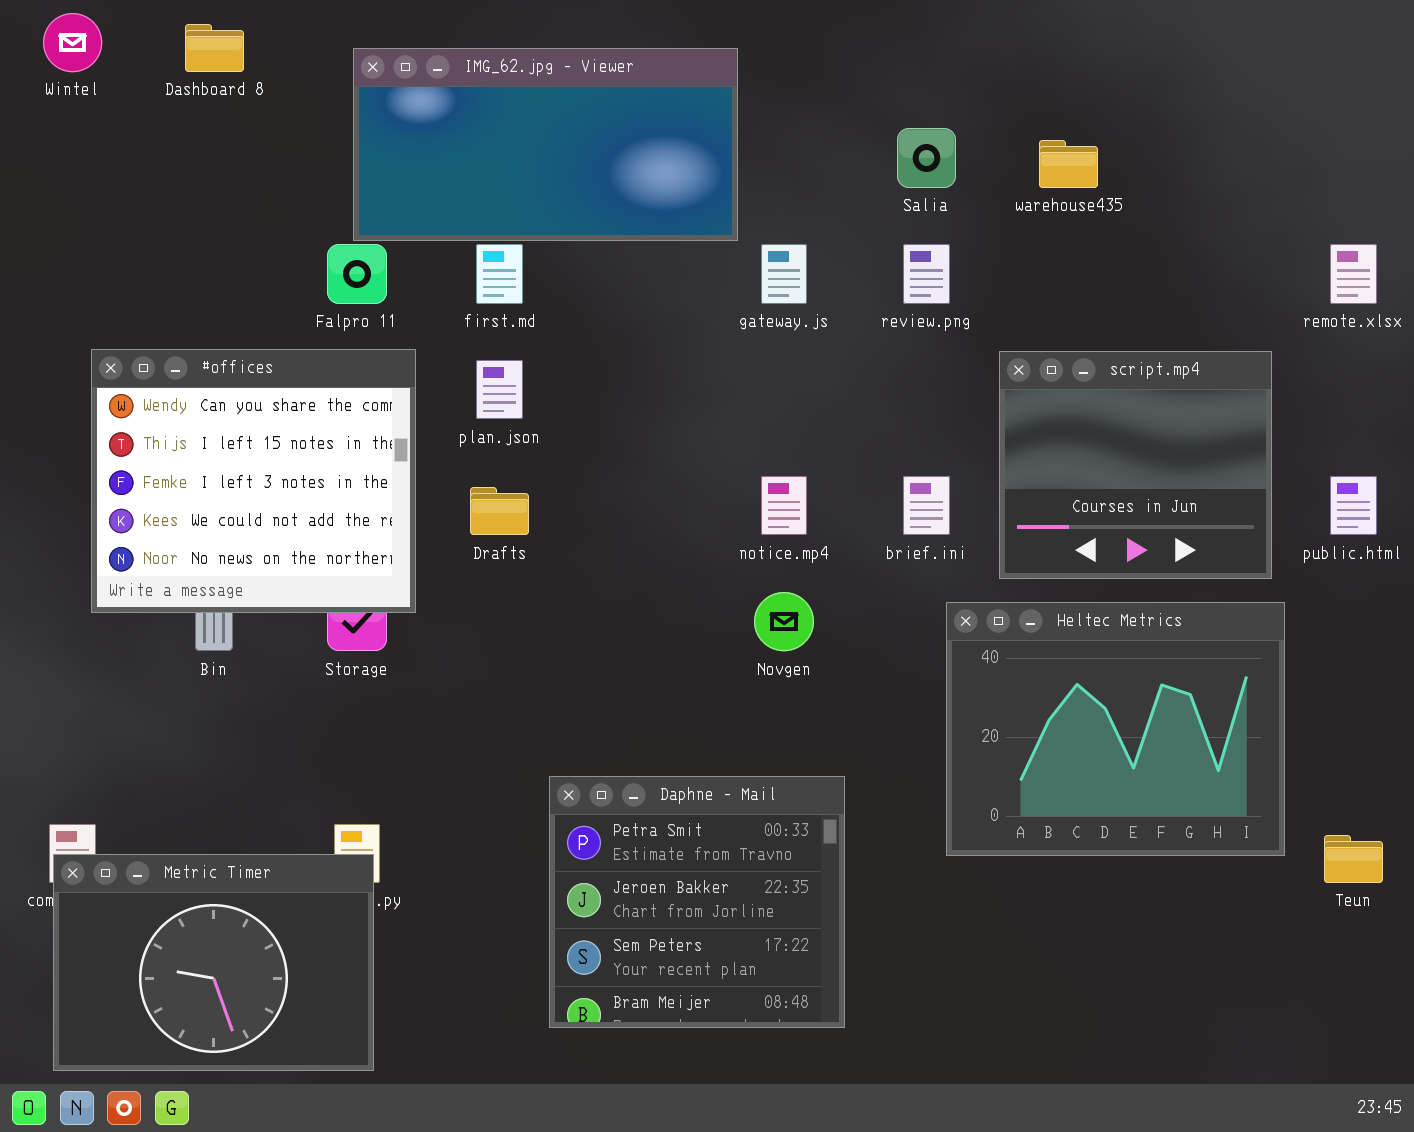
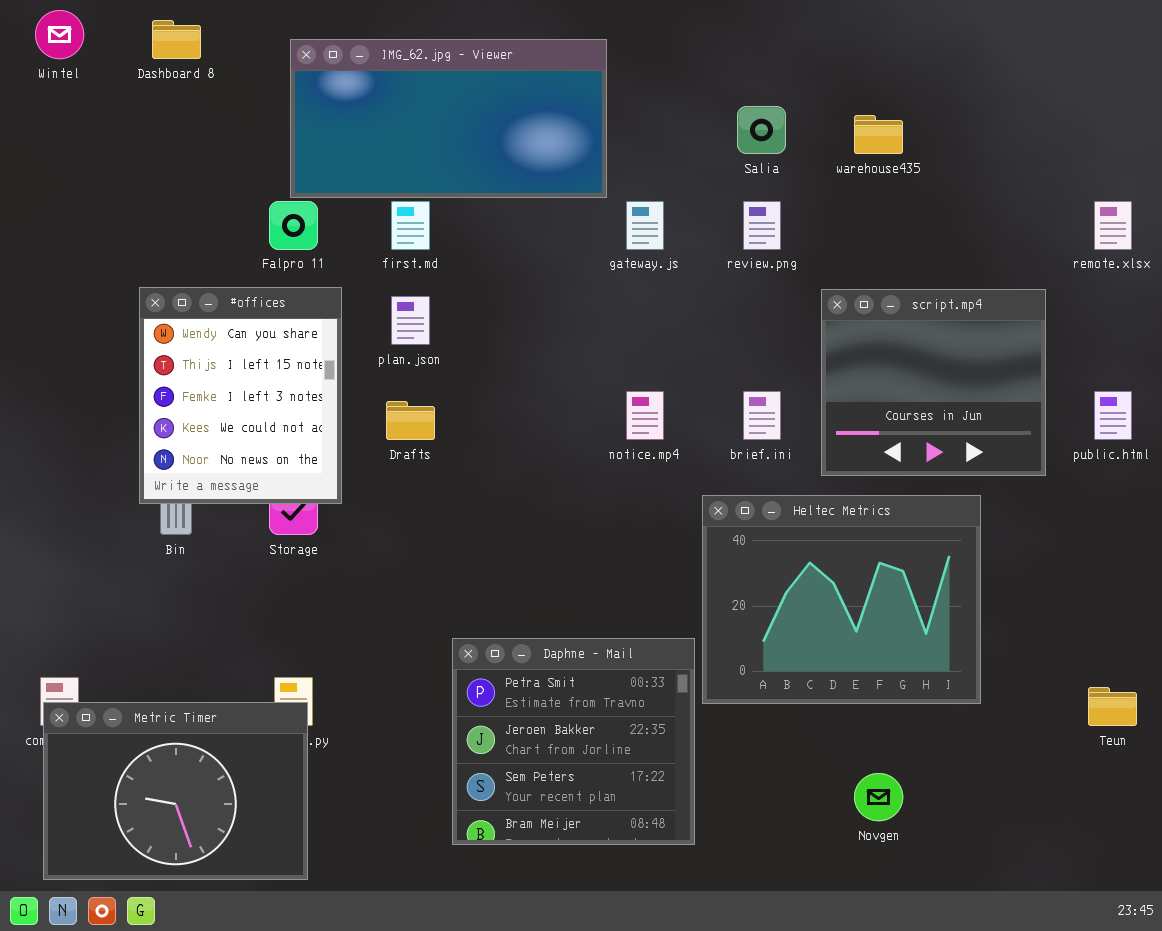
#offices: [91,349,416,613] -> [139,287,342,504], resized
Novgen: [754,592,814,651] -> [854,773,903,821], moved
Heltec Metrics: [946,602,1285,856] -> [702,495,981,704], moved

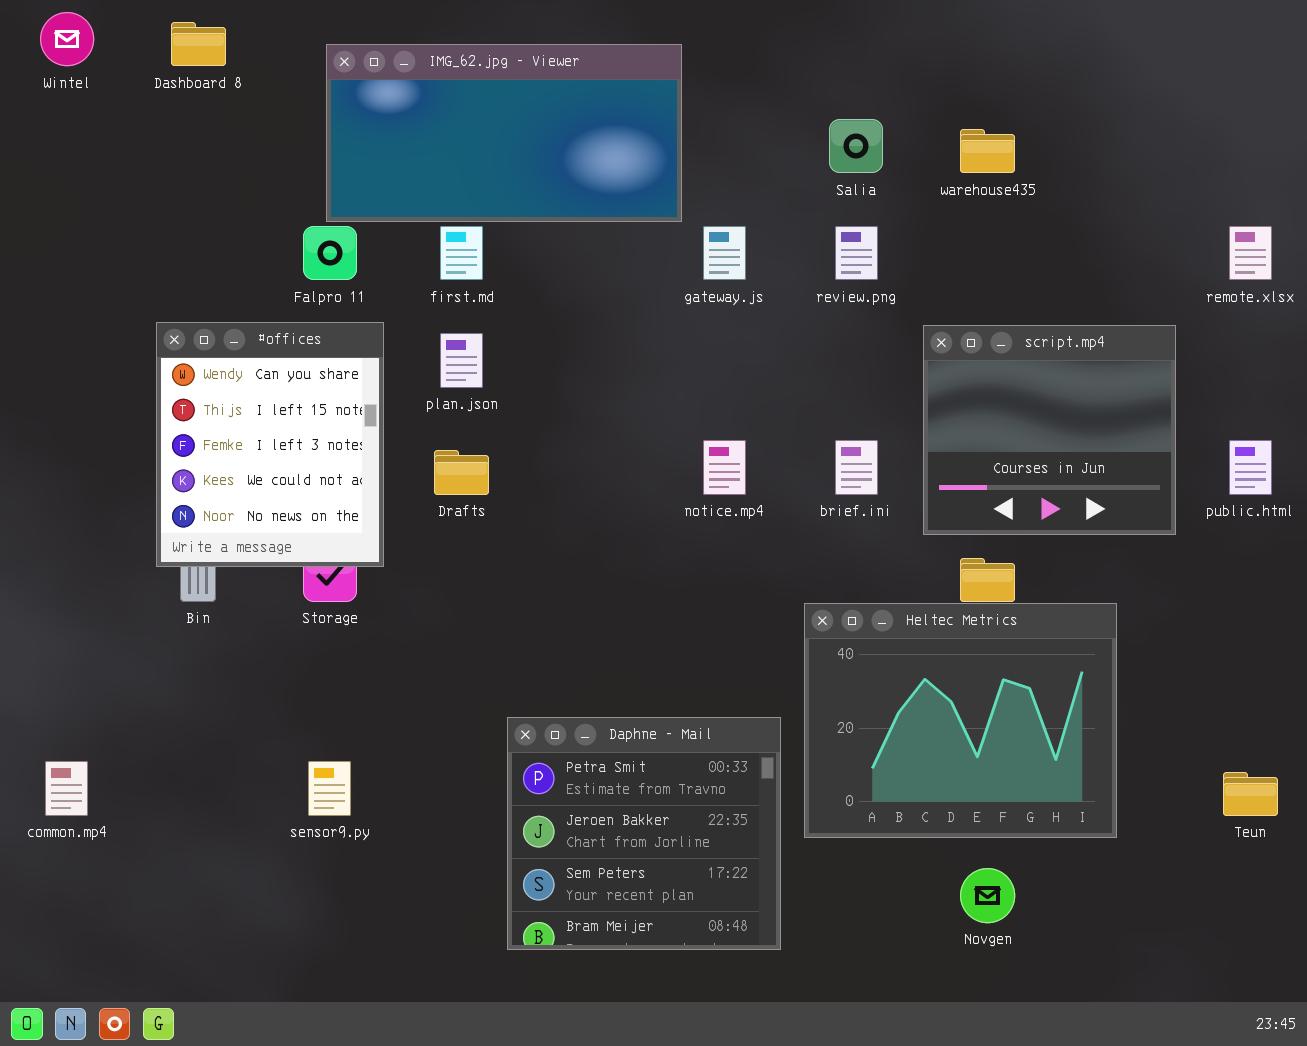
Heltec Metrics: [702,495,981,704] -> [804,603,1117,838], moved
Metric Timer: [43,702,308,880] -> none, closed

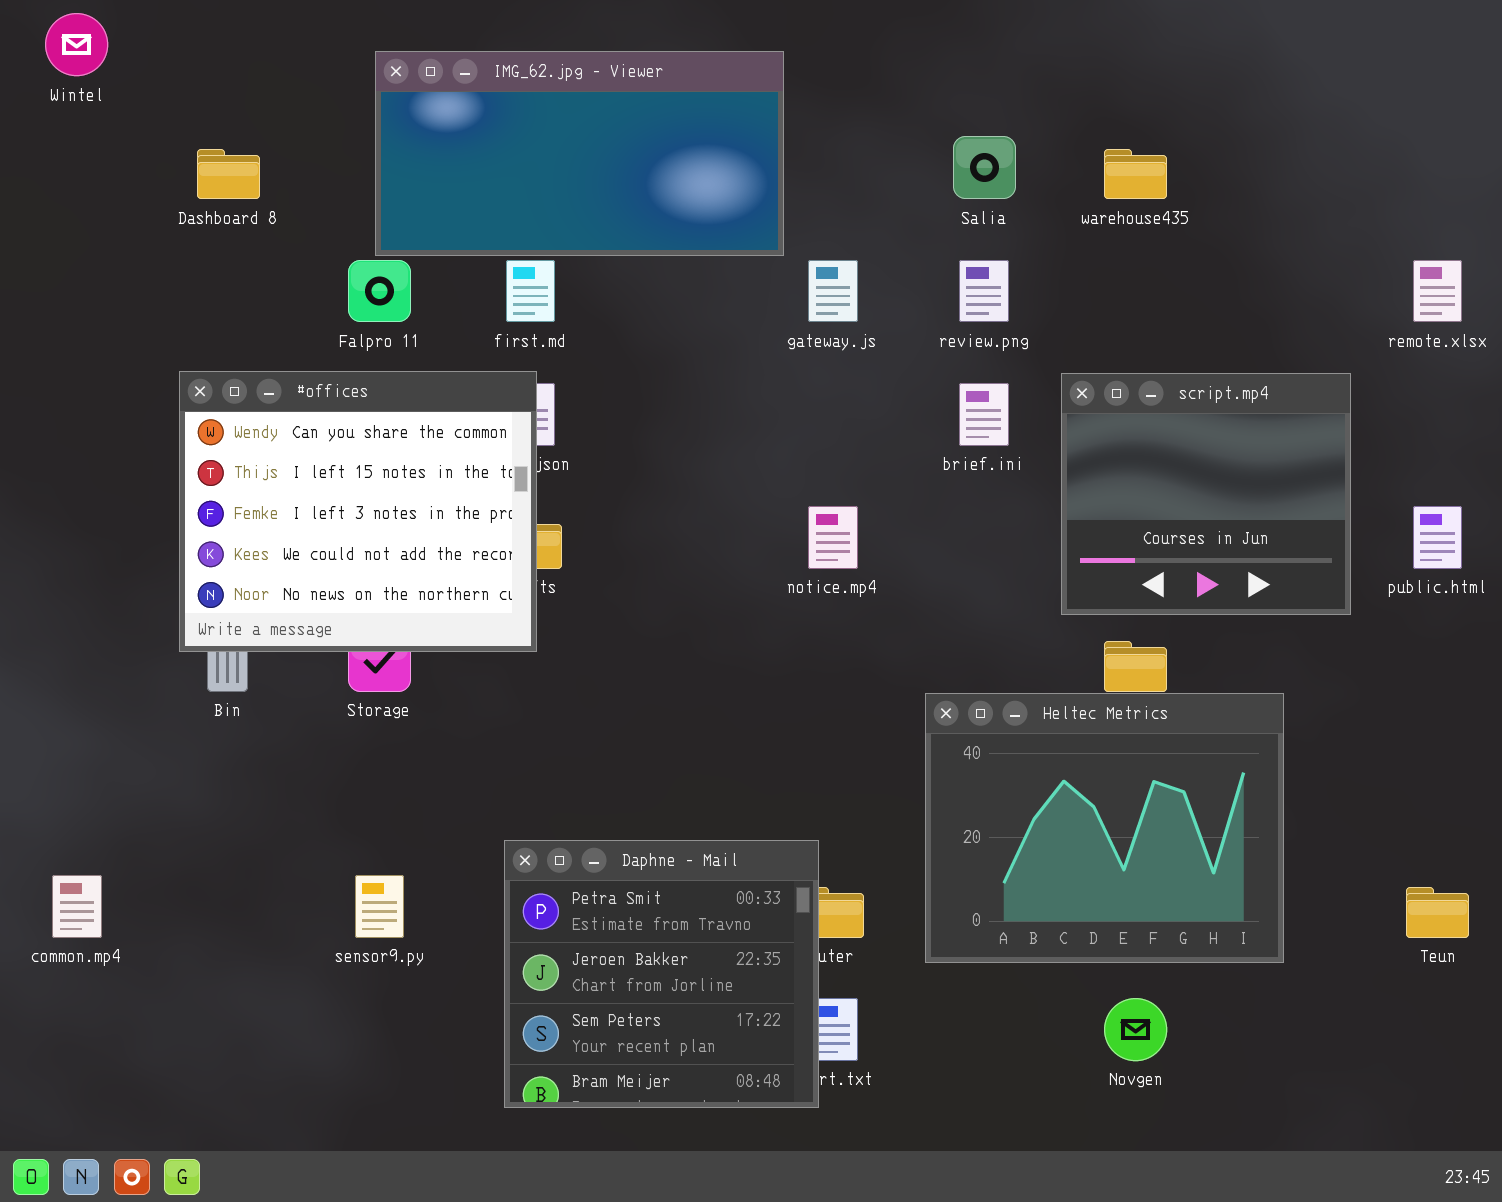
Dashboard 8: [171,22,226,66] -> [197,149,260,199], moved
#offices: [156,322,384,567] -> [179,371,537,652], resized
brief.ini: [835,440,878,495] -> [959,383,1009,446], moved
Daphne - Mail: [507,717,781,950] -> [504,840,819,1108], moved

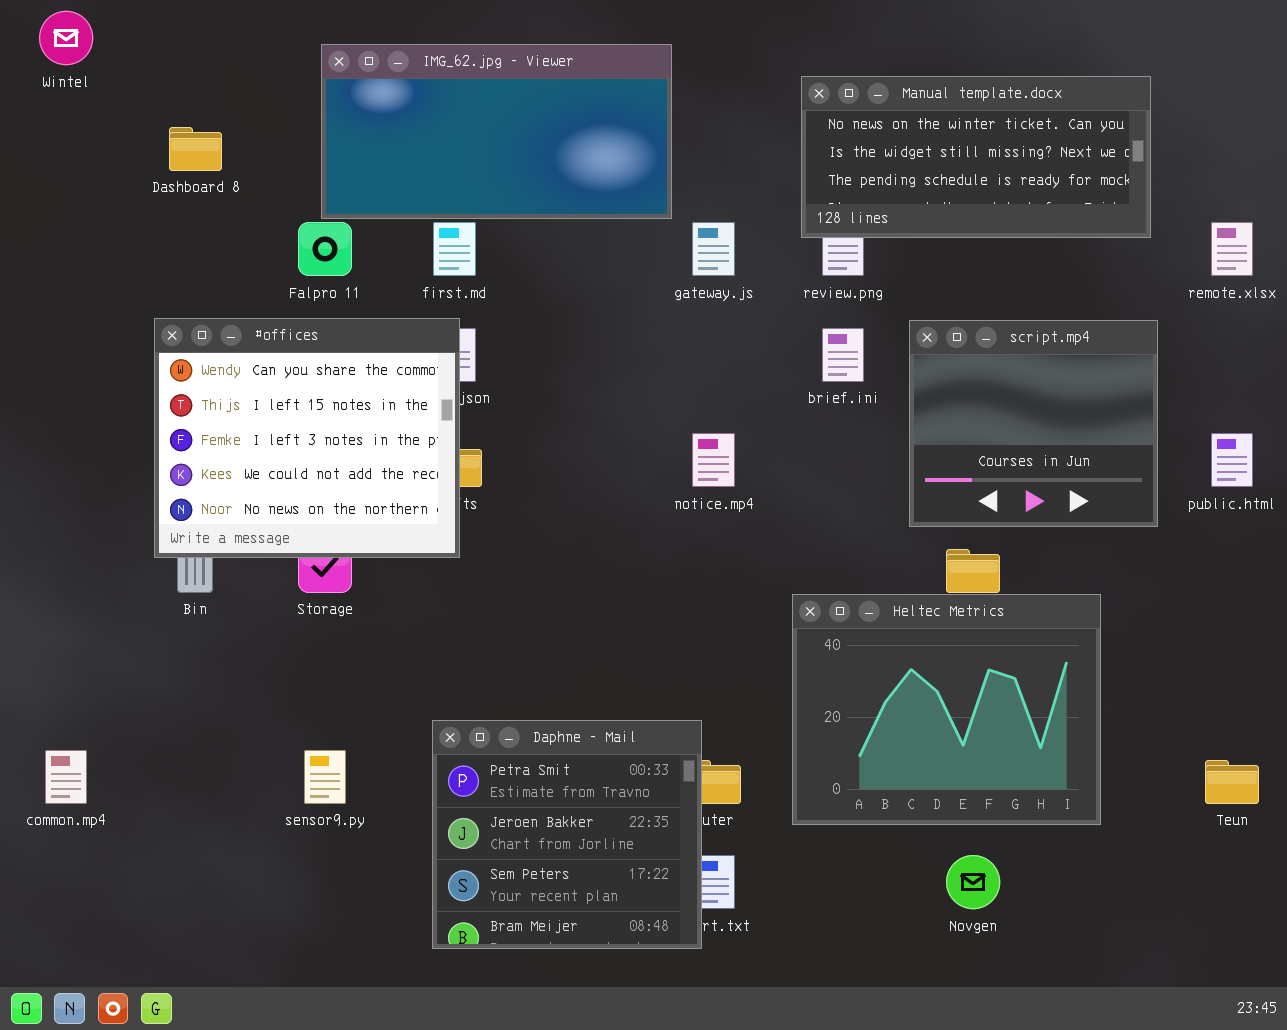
Manual template.docx: none -> [801,76,1151,238], opened

